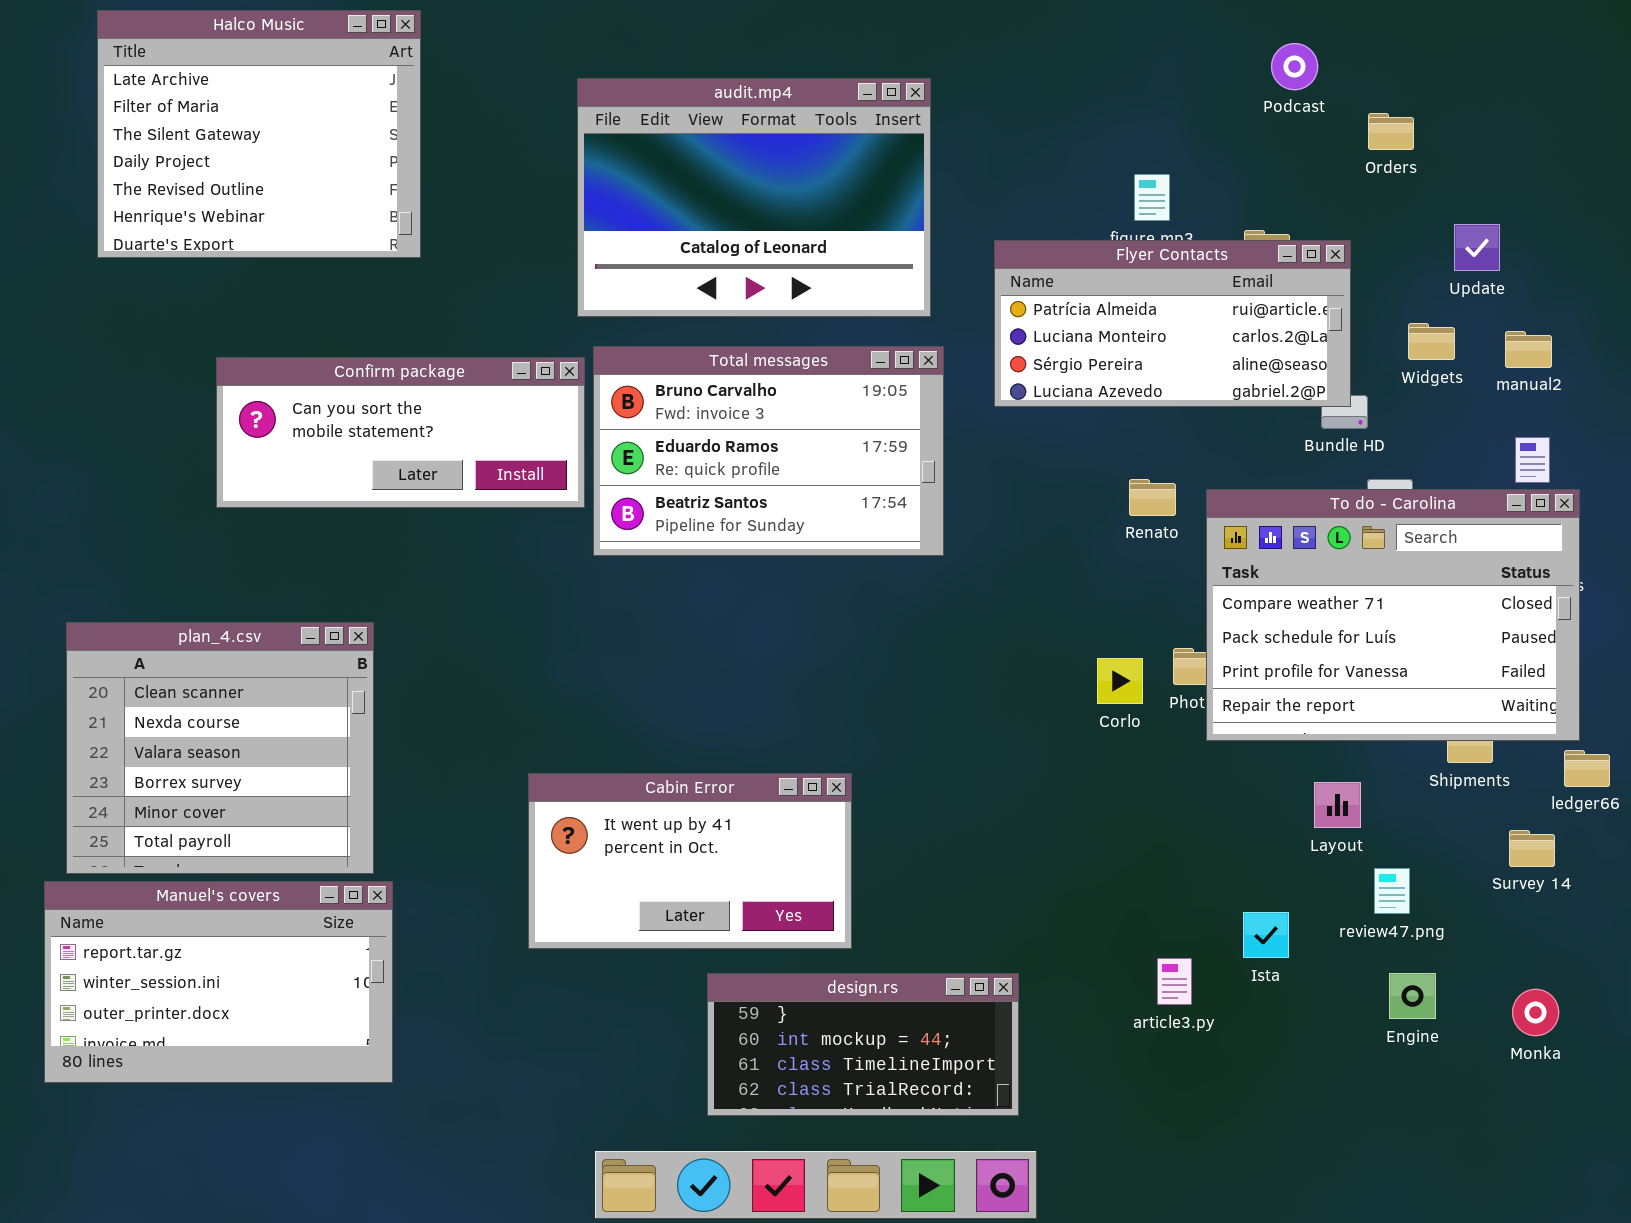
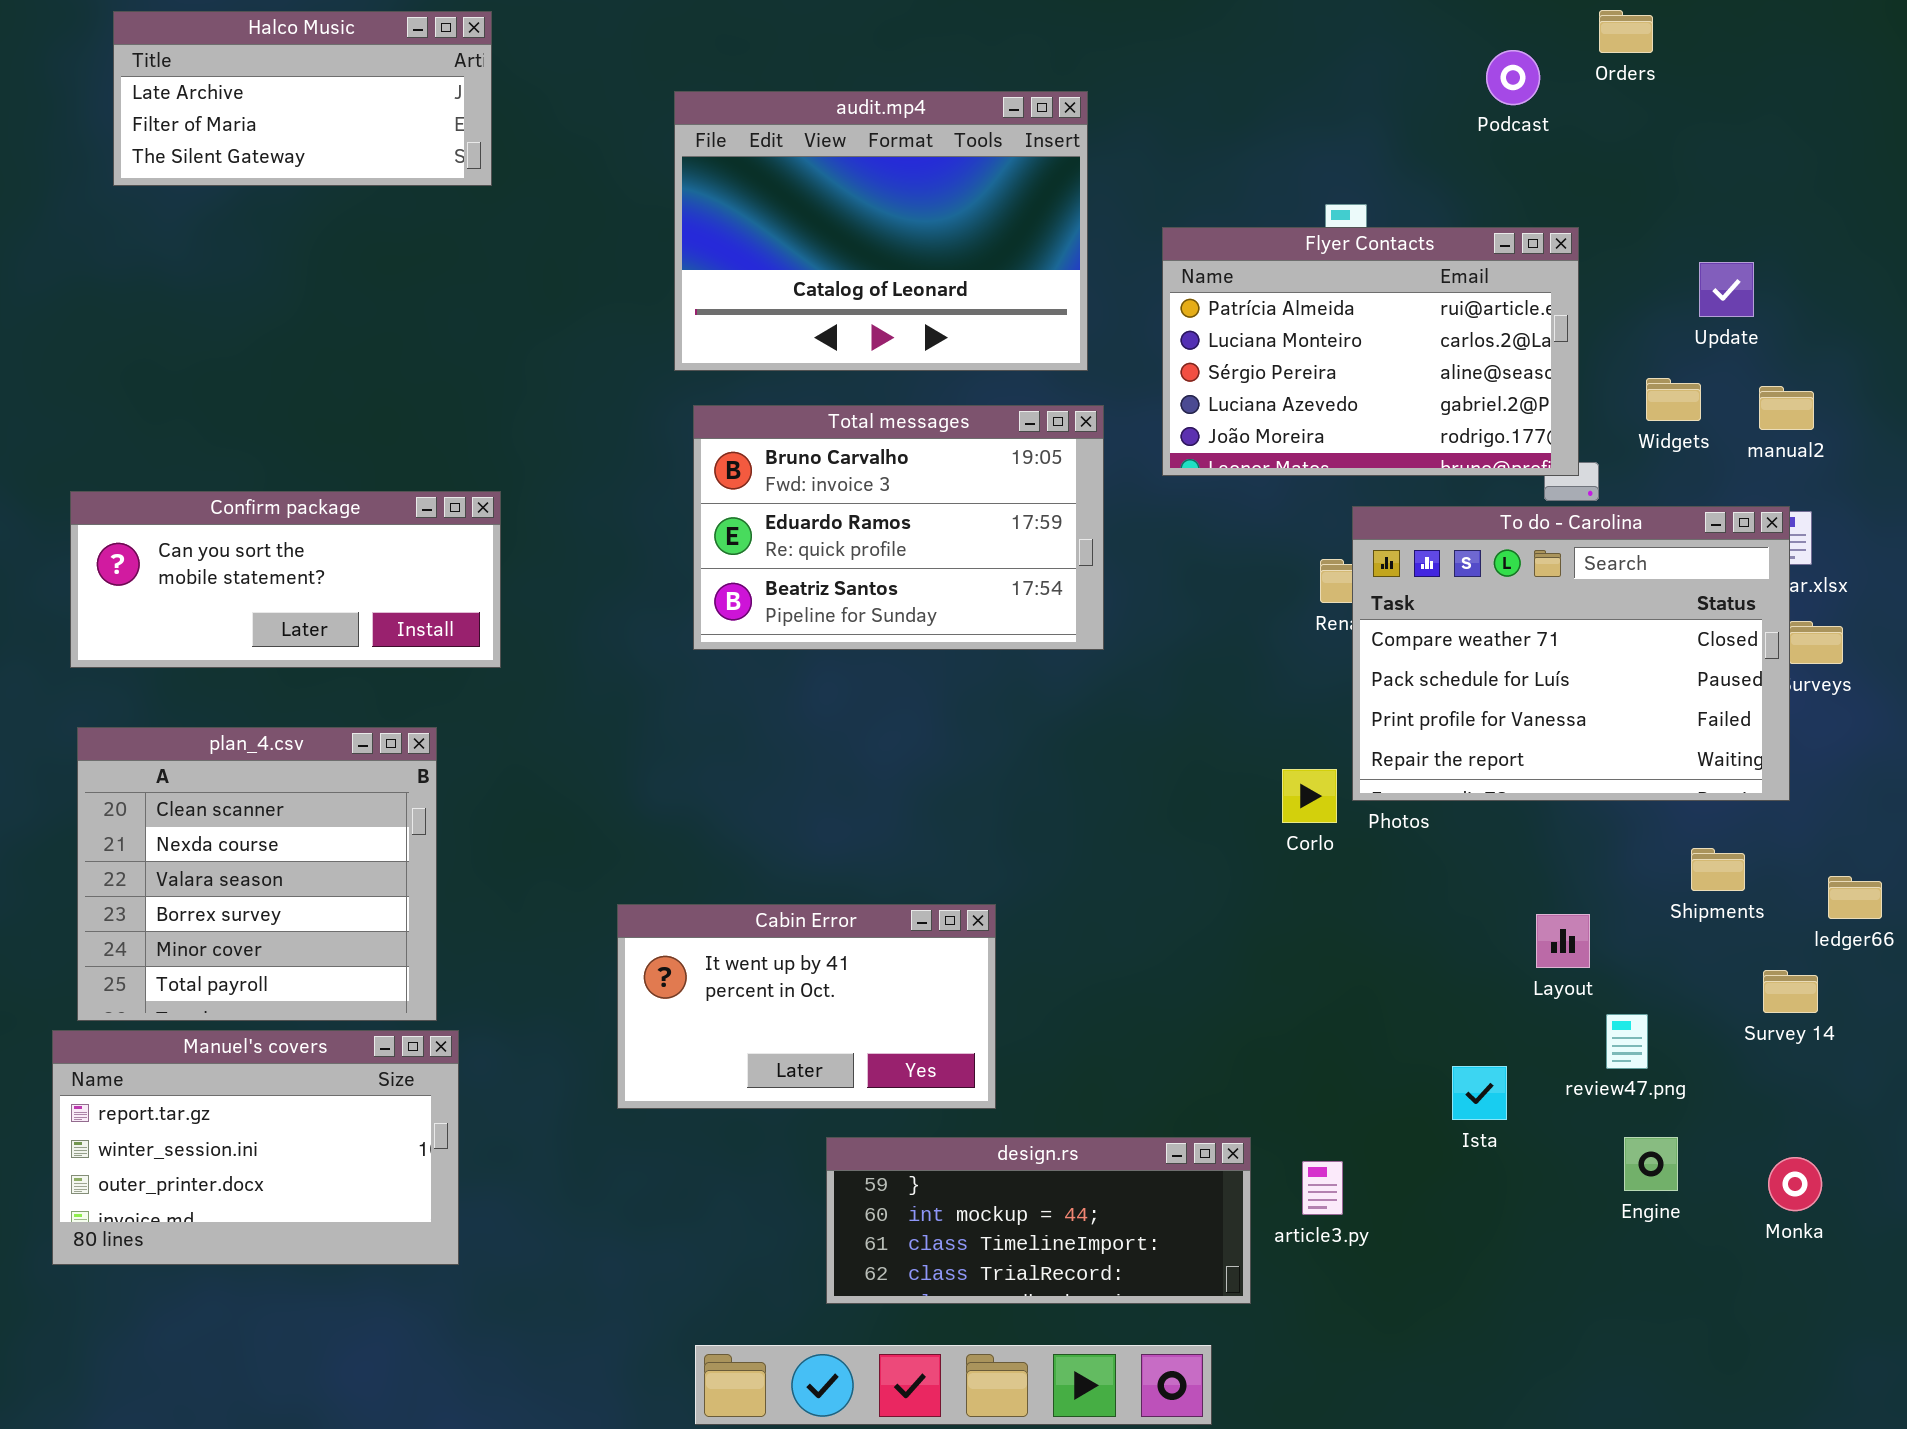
Halco Music: [97,10,421,258] -> [113,11,492,186], resized
Orders: [1368,113,1414,150] -> [1599,10,1653,53], moved
Flyer Contacts: [994,240,1351,407] -> [1162,227,1579,476], resized
Confirm package: [216,357,585,508] -> [70,491,501,668], moved
To do - Carolina: [1206,489,1580,741] -> [1352,506,1790,801], moved
article3.py: [1157,958,1192,1005] -> [1302,1161,1343,1215], moved
design.rs: [707,973,1019,1116] -> [826,1137,1251,1304], resized

